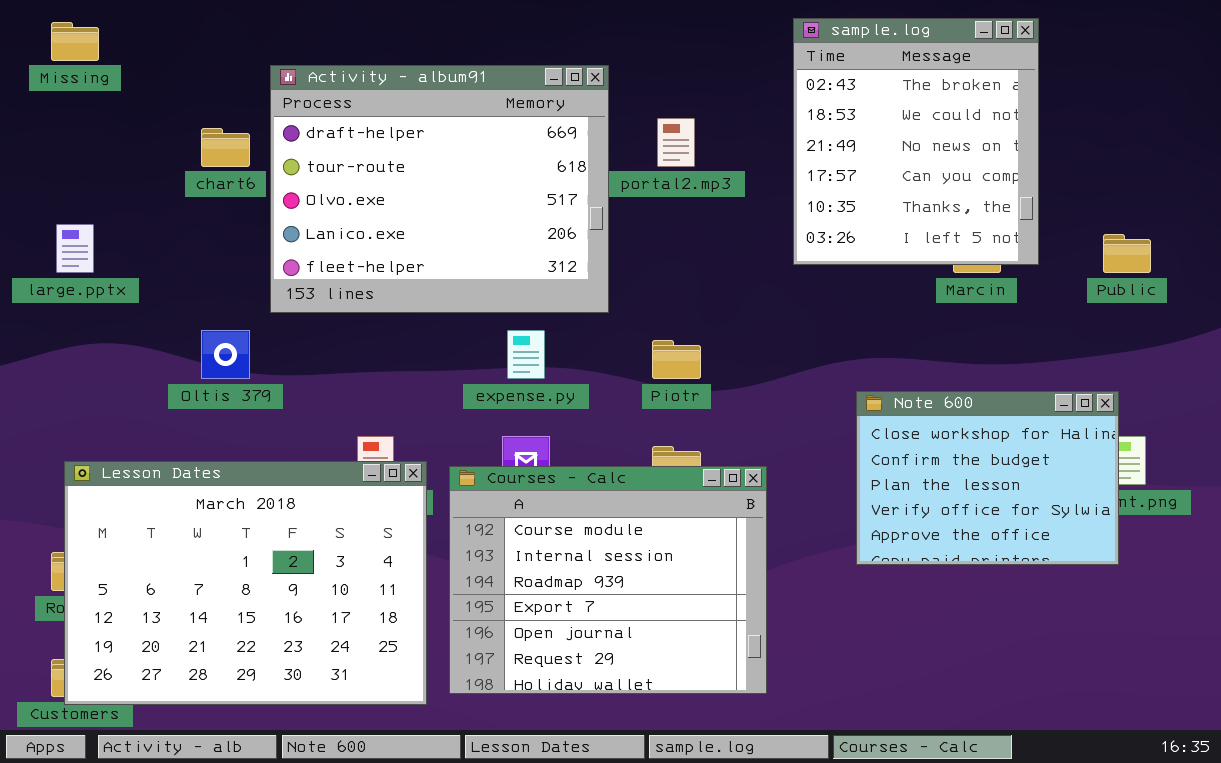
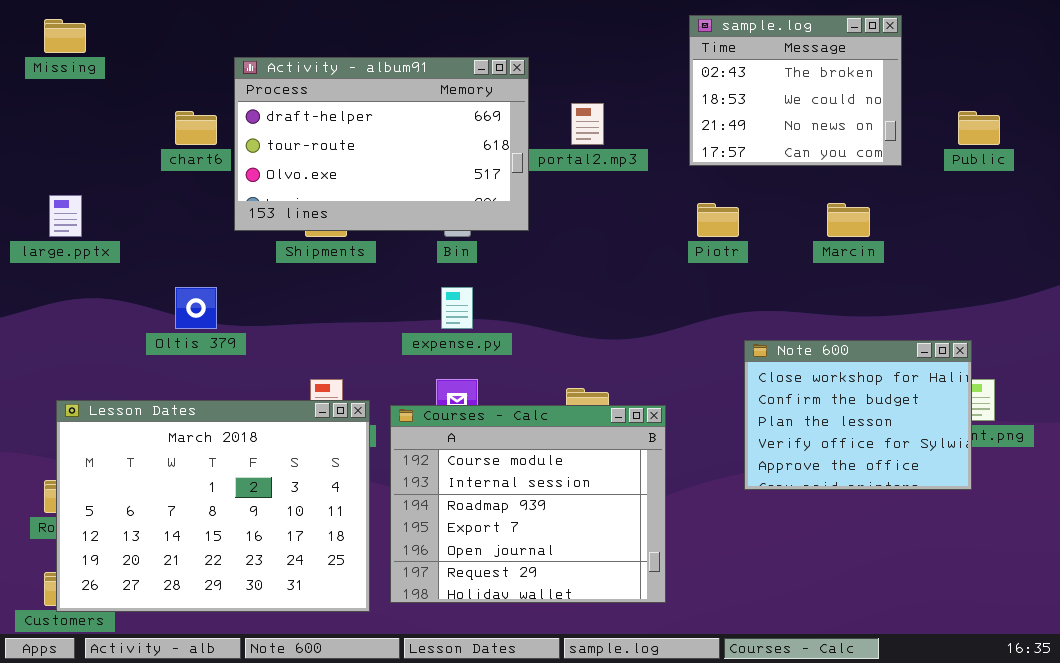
sample.log: [793,18,1039,265] -> [689,15,902,166], resized
Activity - album91: [270,65,609,313] -> [234,57,529,231], resized
Public: [1103,234,1151,273] -> [958,111,1000,145], moved
Piotr: [652,340,701,379] -> [697,203,739,237], moved

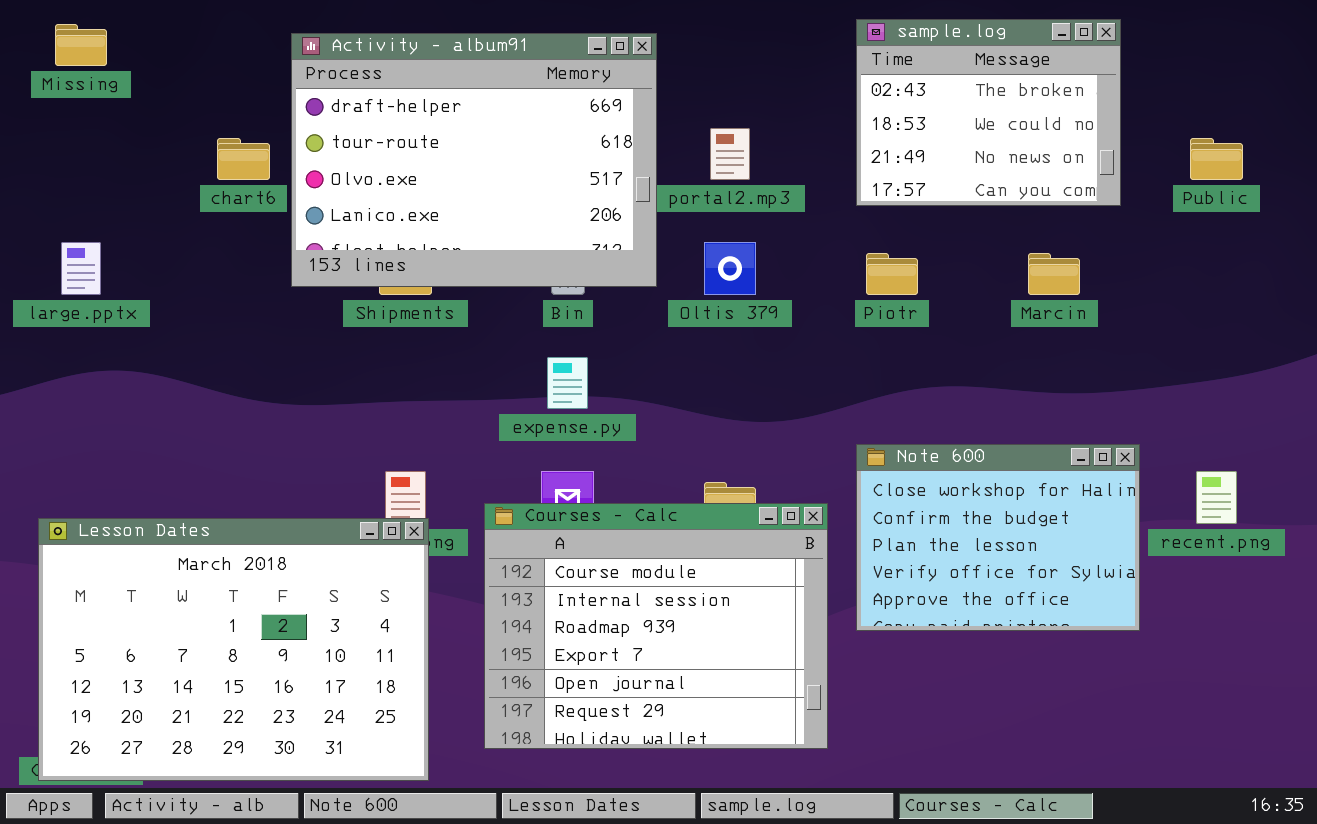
Activity - album91: [234,57,529,231] -> [291,33,657,287], resized
Oltis 379: [175,287,217,329] -> [704,242,756,295], moved
Note 600: [744,340,972,490] -> [856,444,1140,631], moved
Lesson Dates: [56,400,370,612] -> [38,518,429,781], moved

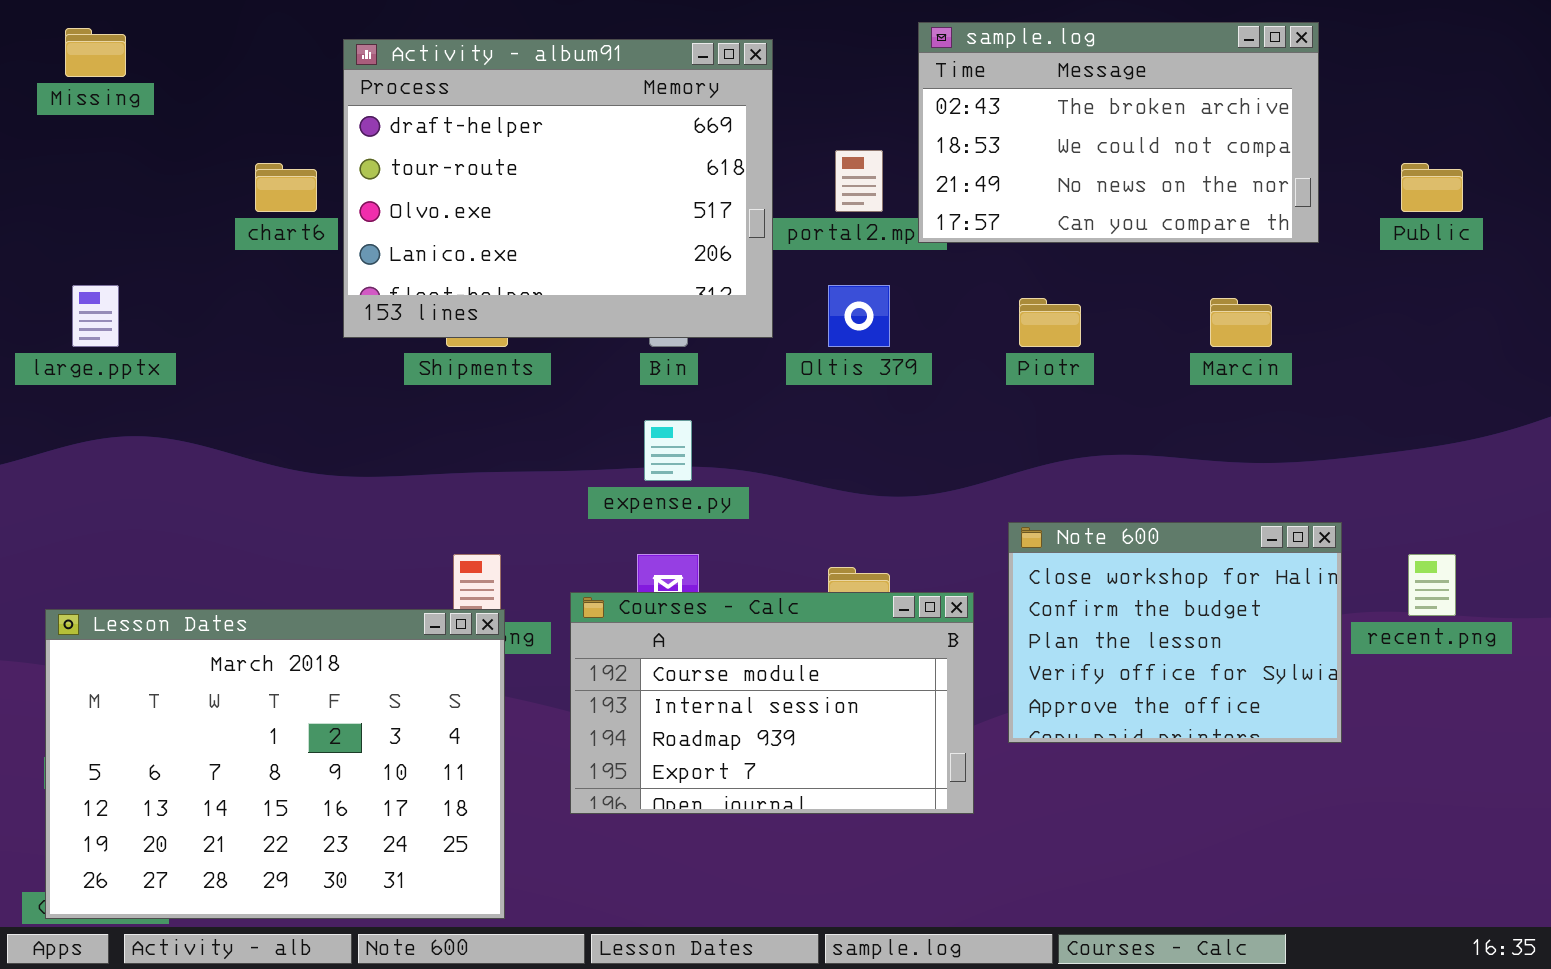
sample.log: [856,19,1121,206] -> [918,22,1319,243], resized
Courses - Calc: [484,503,828,749] -> [570,592,974,814], resized

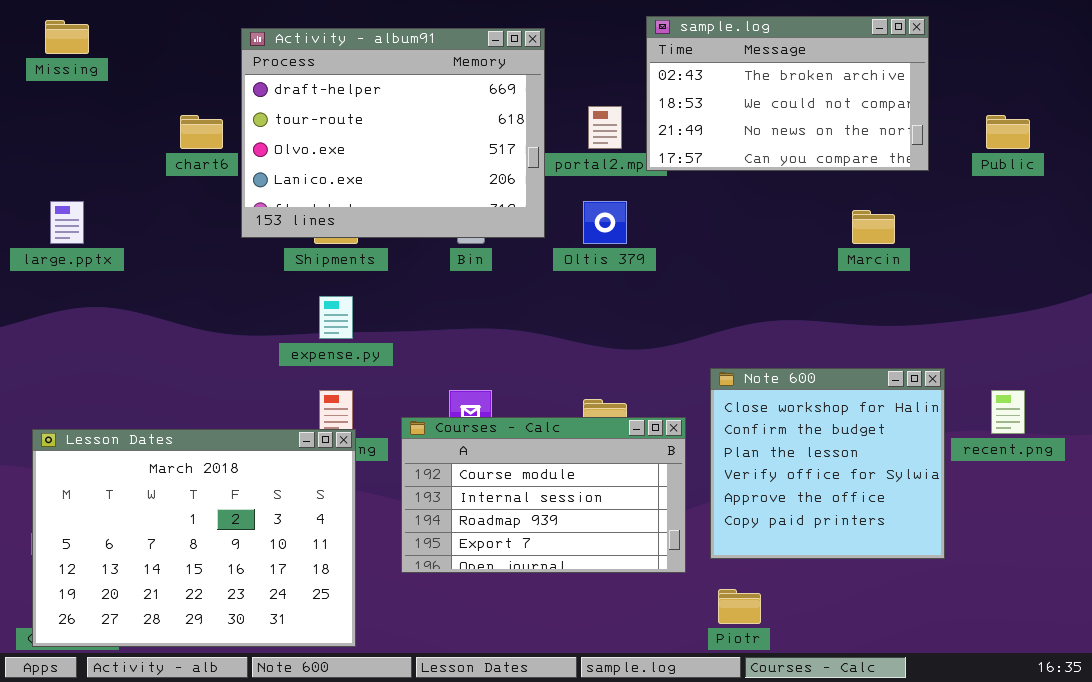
Piotr: [1019,298,1081,347] -> [718,589,761,624], moved
expense.py: [644,420,692,481] -> [319,296,353,339], moved
Note 600: [1008,522,1342,743] -> [710,368,945,559], resized

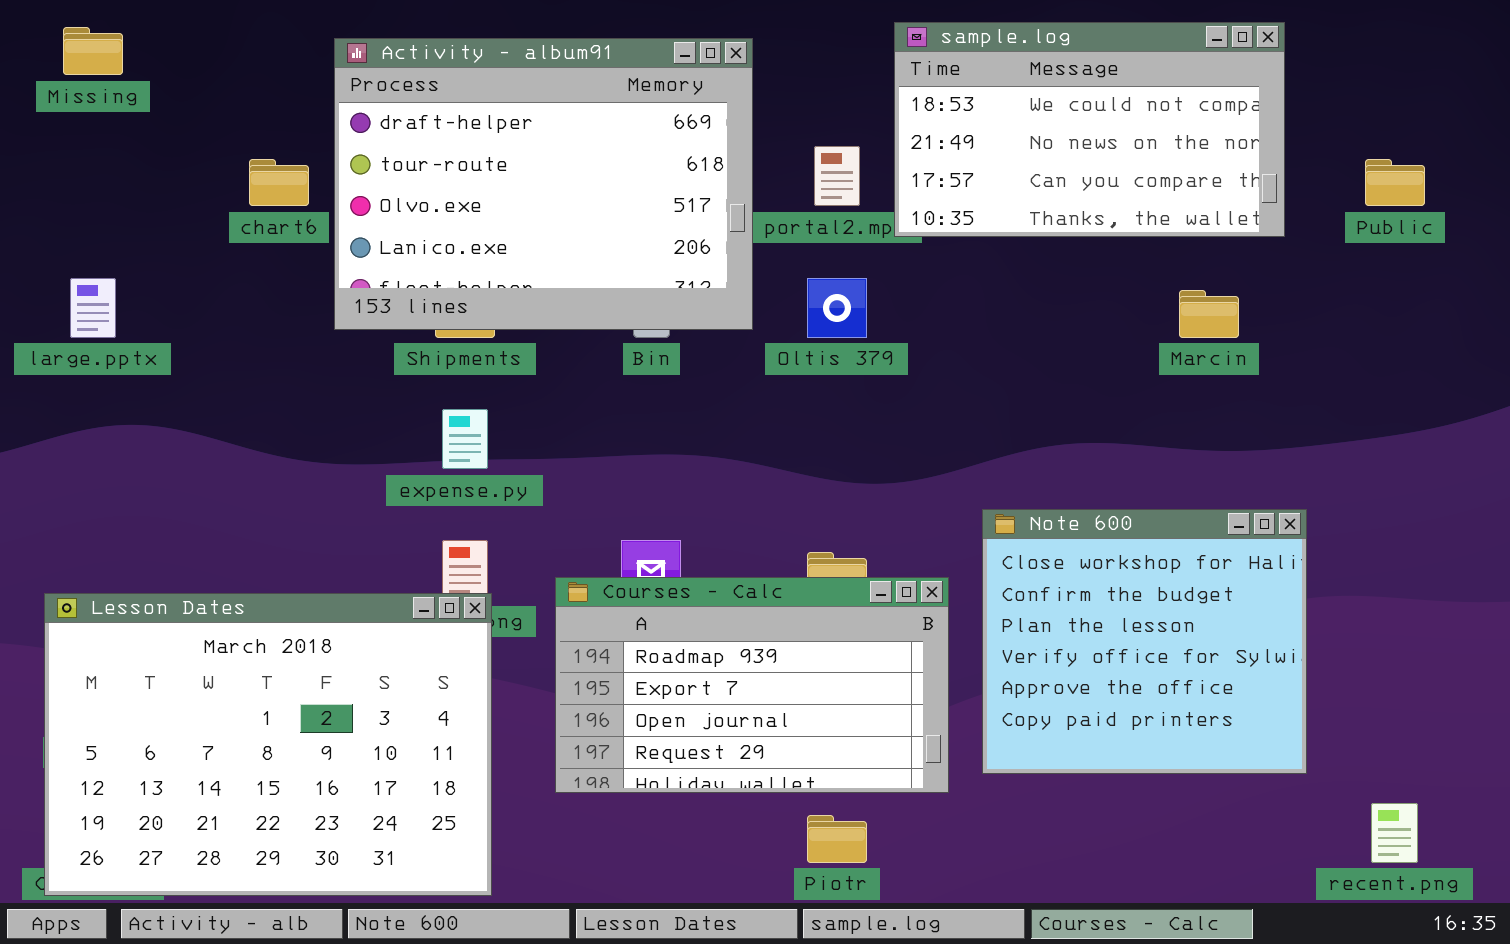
sample.log: [646,16,929,171] -> [894,22,1285,237], scrolled down 1 row
recent.png: [991,390,1025,434] -> [1371,803,1418,863], moved
Courses - Calc: [401,417,686,573] -> [555,577,949,793], scrolled down 2 rows
Piotr: [718,589,761,624] -> [807,815,867,863], moved

